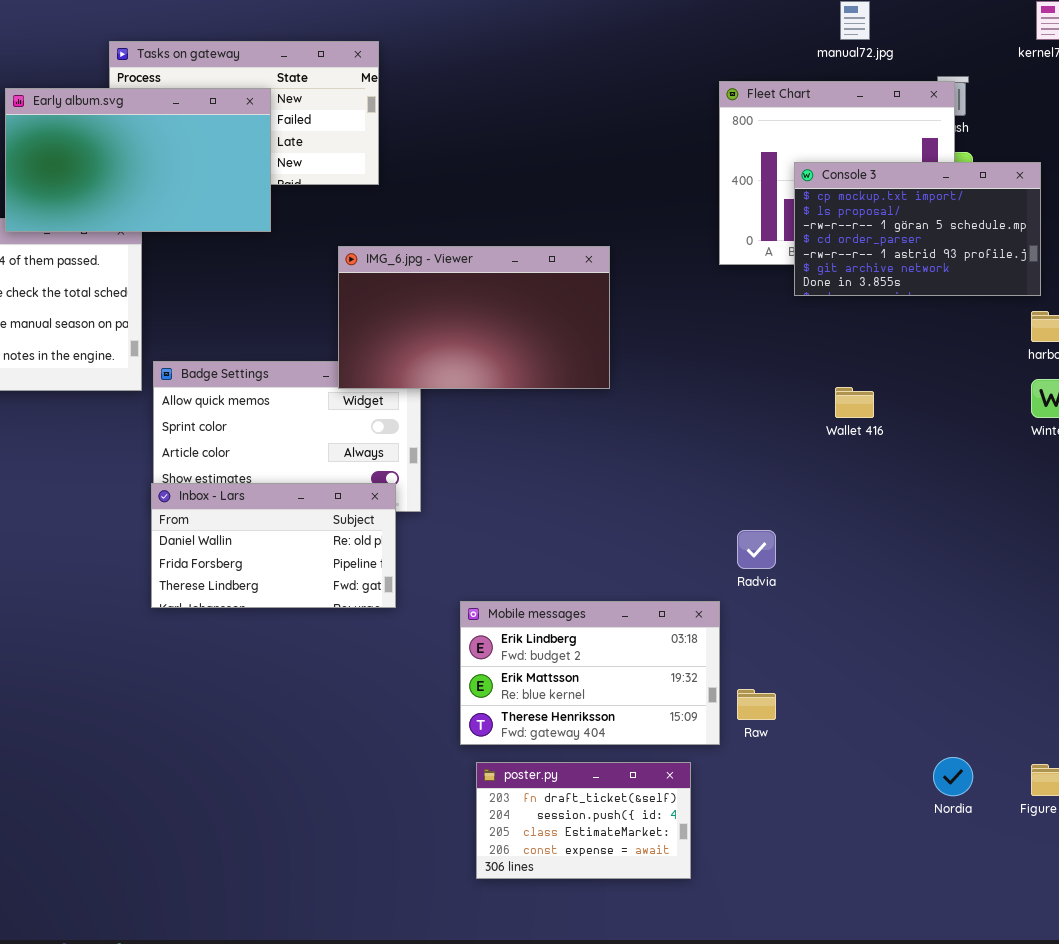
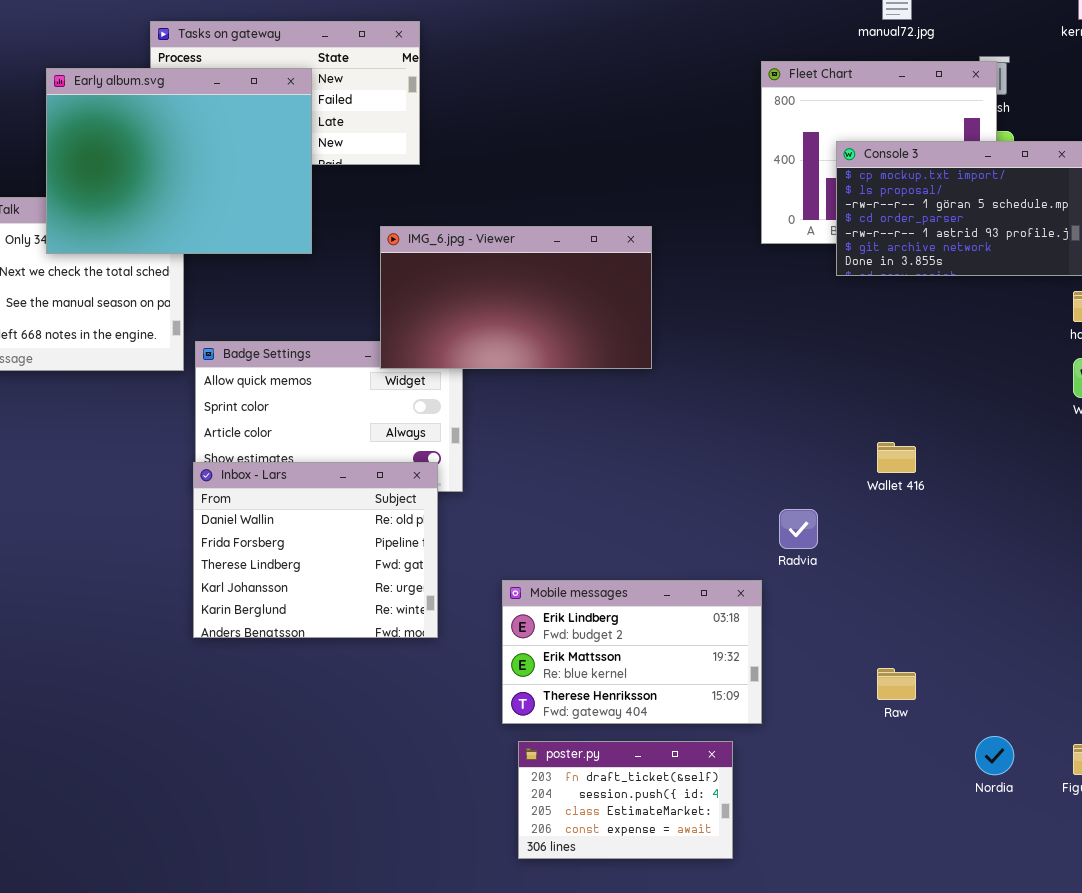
Early album.svg: [5,88,271,232] -> [46,68,312,254], resized
Wallet 416: [835,387,874,418] -> [877,442,916,473], moved
Inbox - Lars: [151,483,396,608] -> [193,462,438,638], resized
Raw: [737,689,776,720] -> [877,668,916,700], moved

